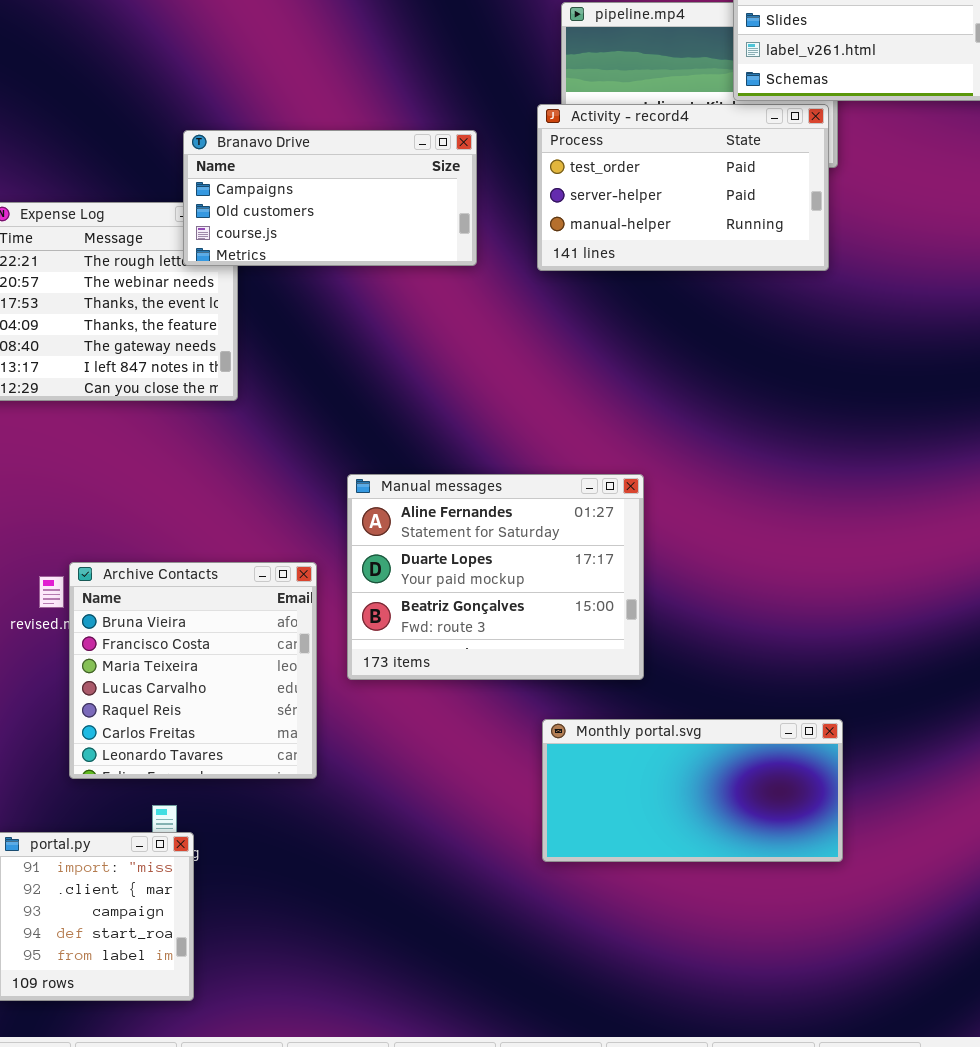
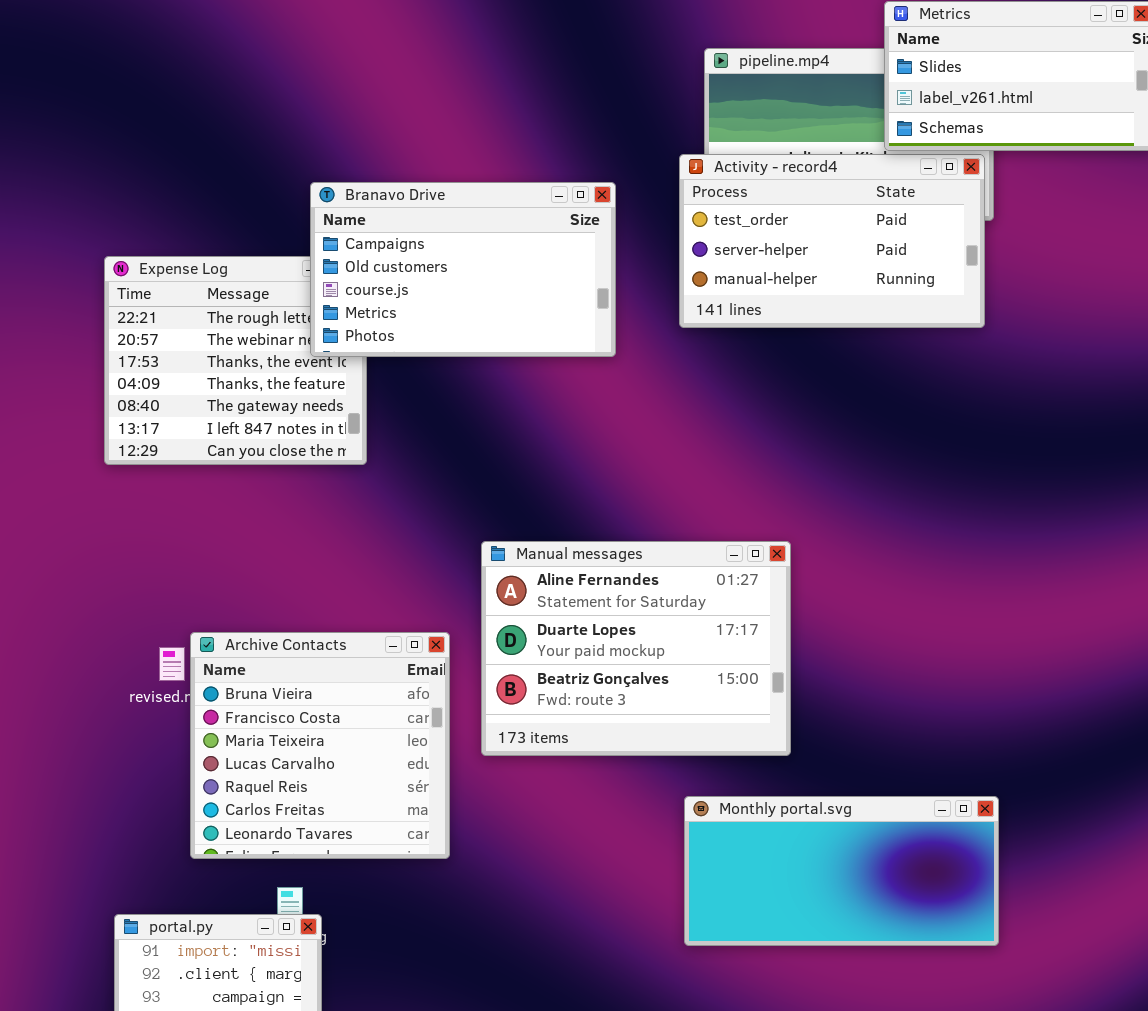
Branavo Drive: [183,130,477,266] -> [310,182,616,357], resized

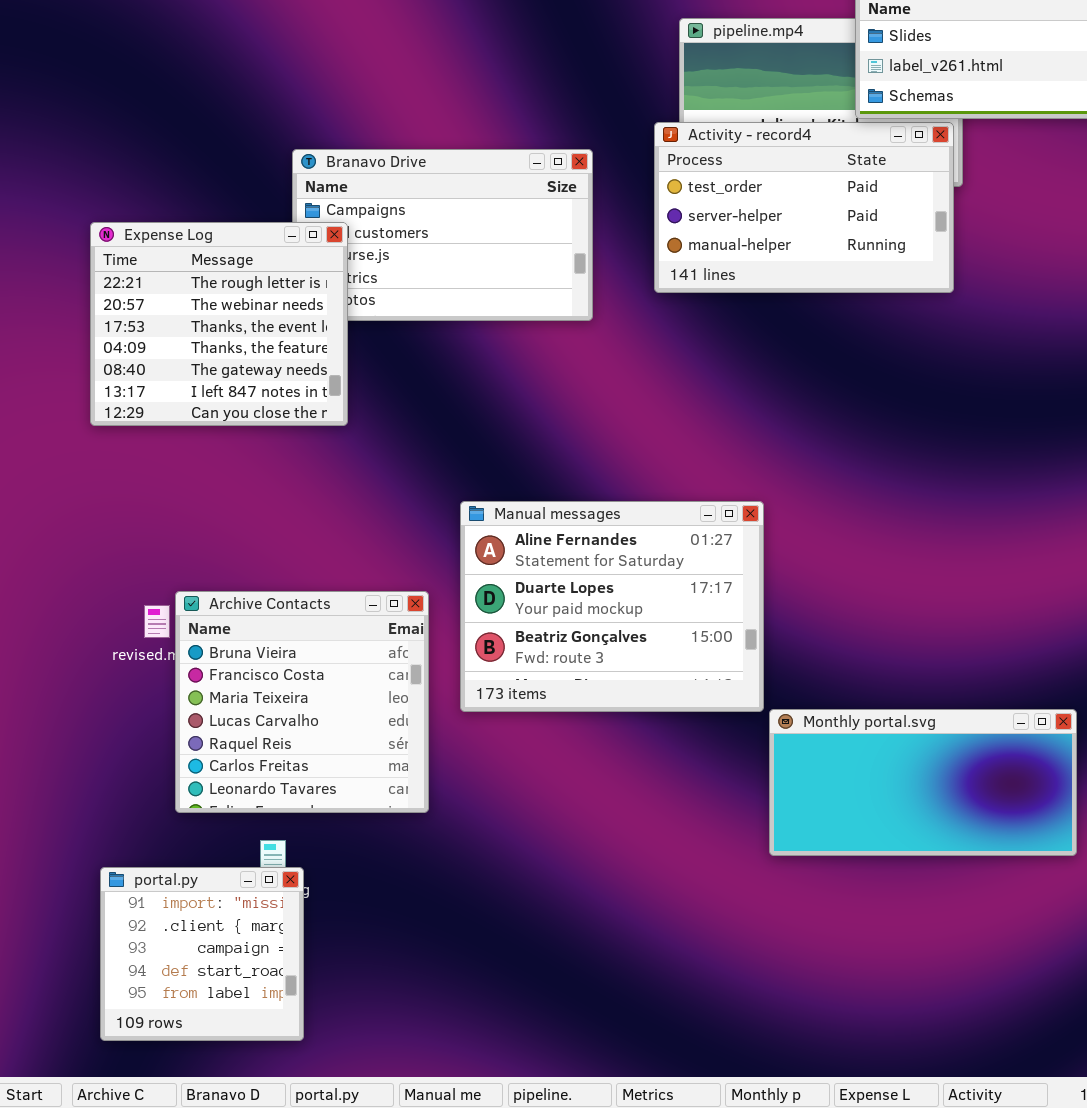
Expense Log: [104,256,367,465] -> [90,222,348,426], raised
Monthly portal.svg: [684,796,999,946] -> [769,709,1077,856], moved

